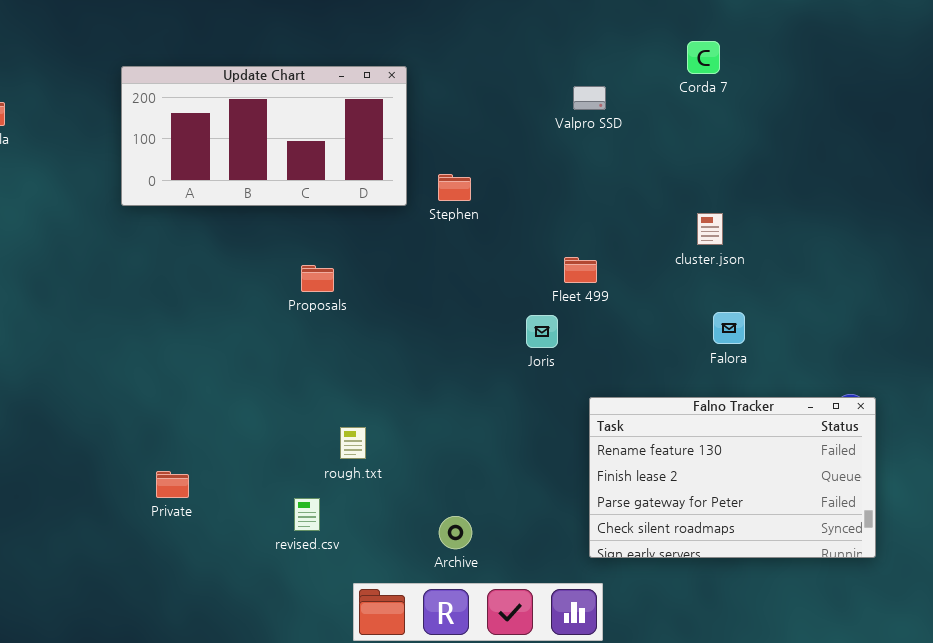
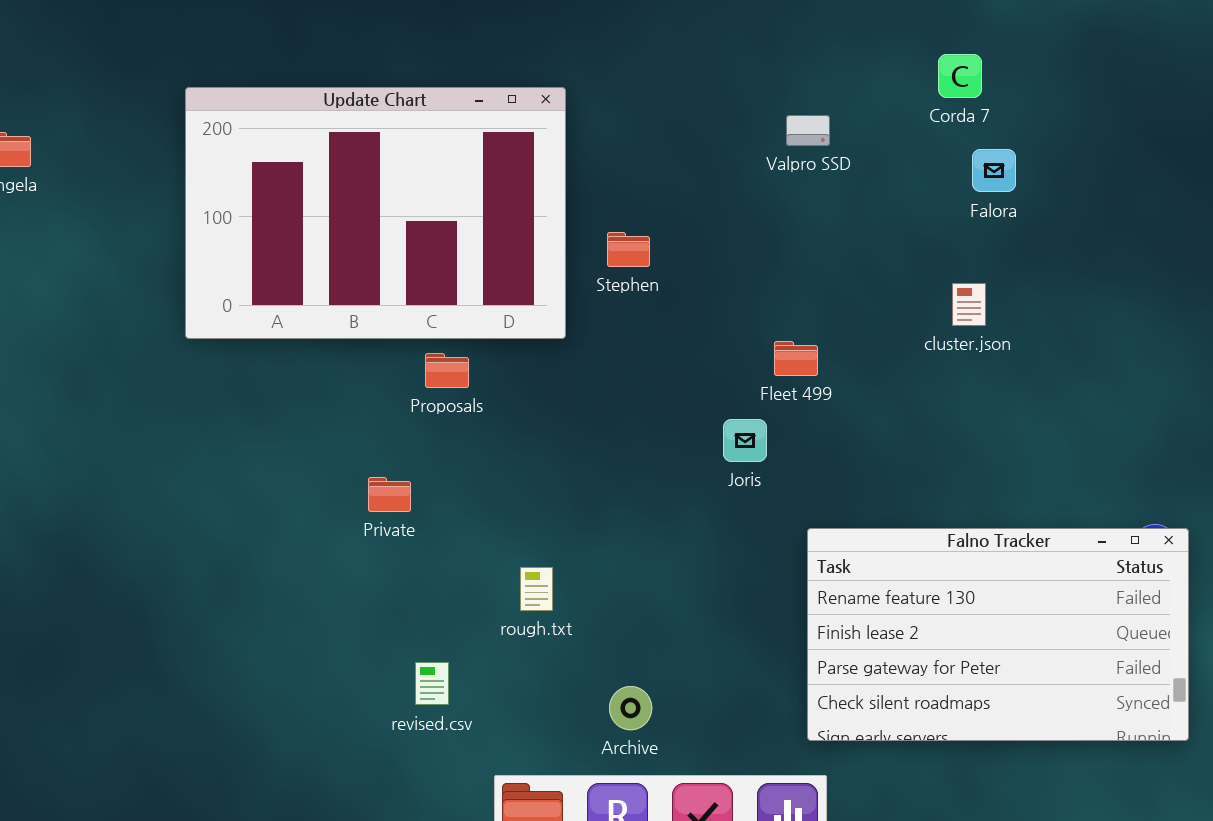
Update Chart: [121,66,407,206] -> [185,87,566,339], resized
Falora: [713,312,745,344] -> [972,149,1016,192], moved
rough.txt: [340,427,366,459] -> [520,567,553,611], moved
Private: [156,471,189,498] -> [368,477,411,512], moved

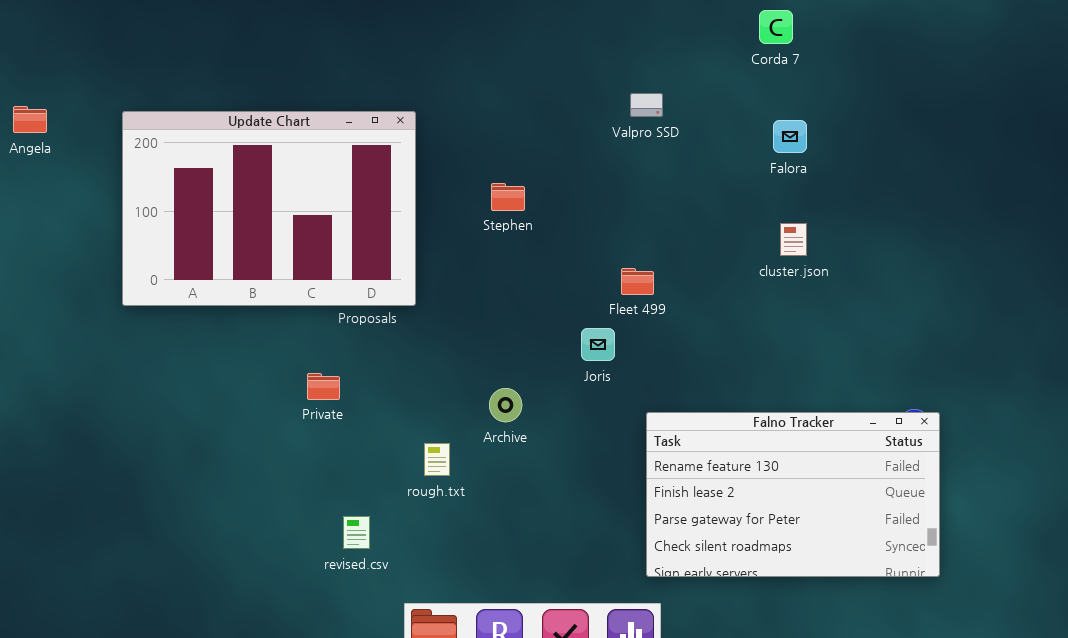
Corda 7: [938,54,982,98] -> [759,10,793,44], moved
Update Chart: [185,87,566,339] -> [122,111,416,306], moved
cluster.json: [952,283,986,326] -> [780,223,807,256], moved
Archive: [609,686,652,730] -> [489,388,522,422], moved

